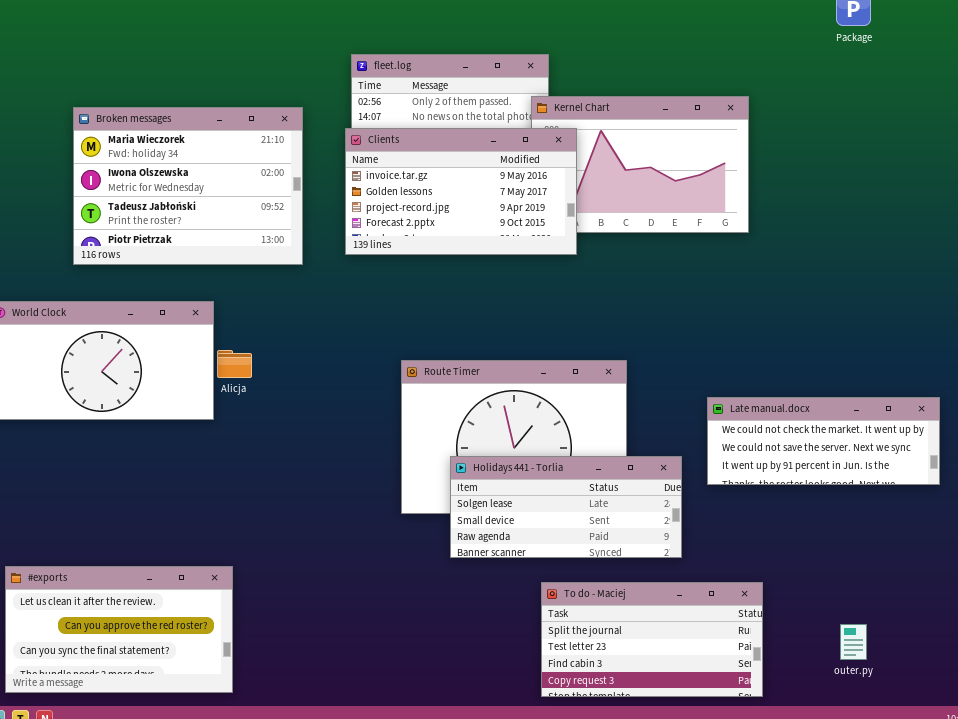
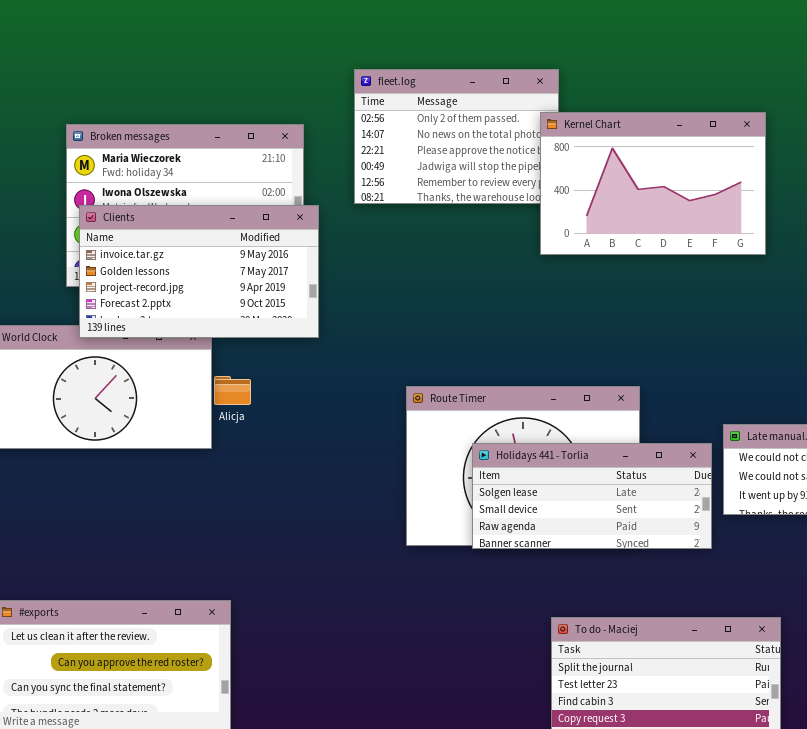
Clients: [345,128,577,255] -> [79,205,319,338], moved
Holidays 441 - Torlia: [450,456,682,558] -> [472,443,712,549], moved

